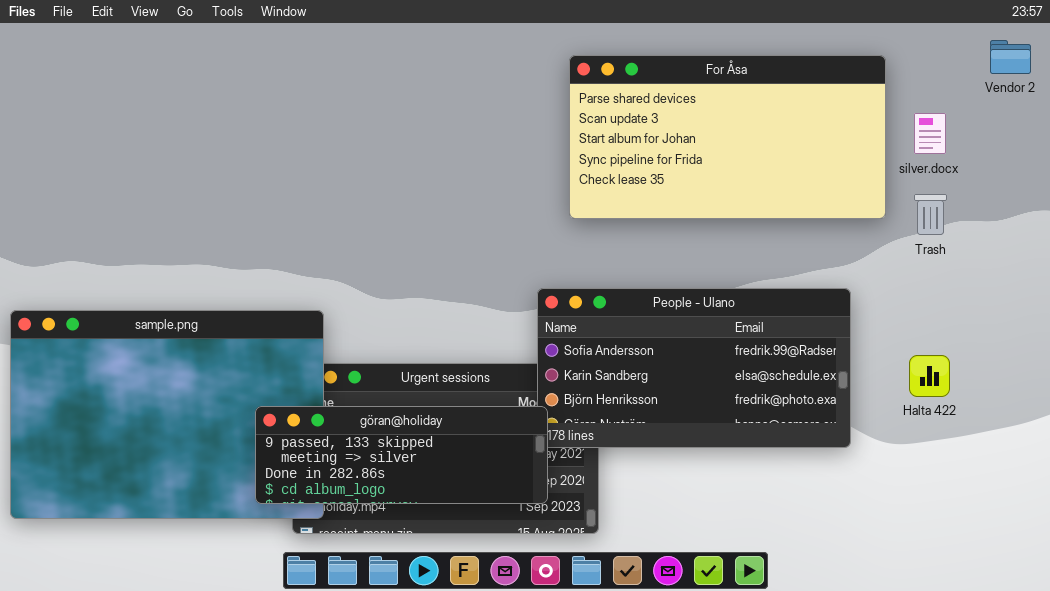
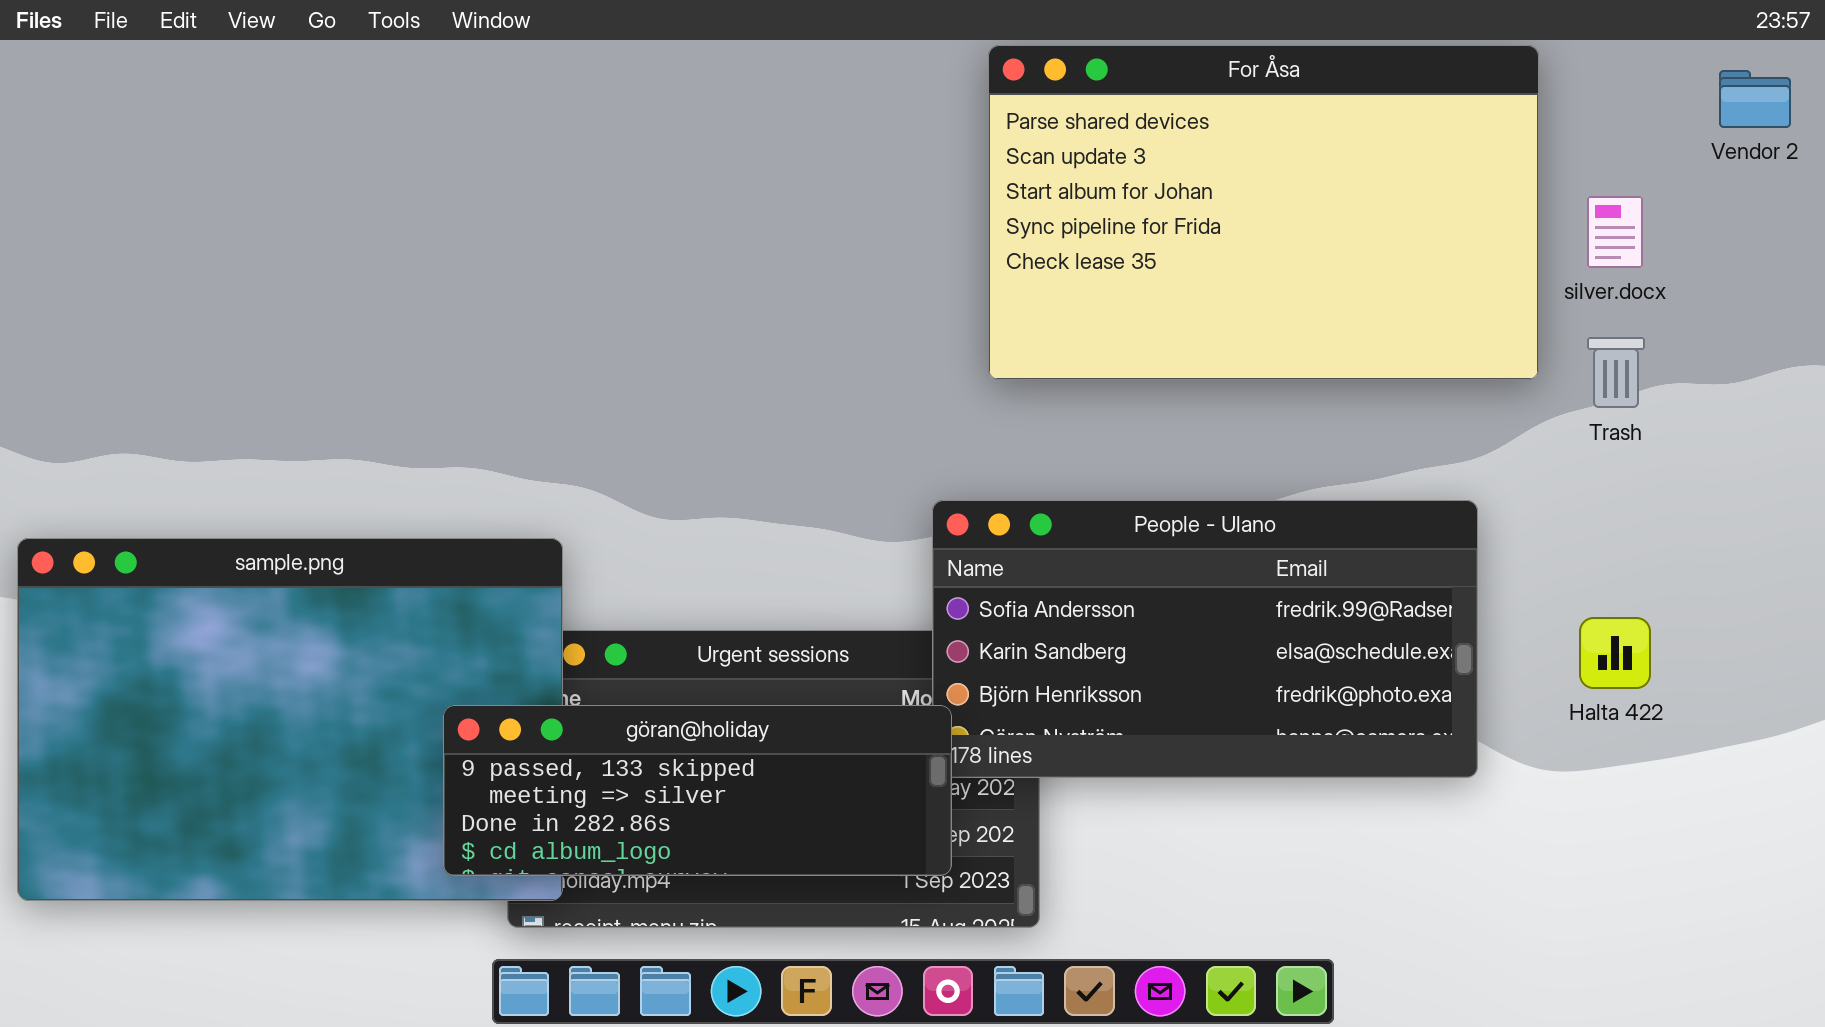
For Åsa: [569,55,886,219] -> [988,45,1539,380], resized

